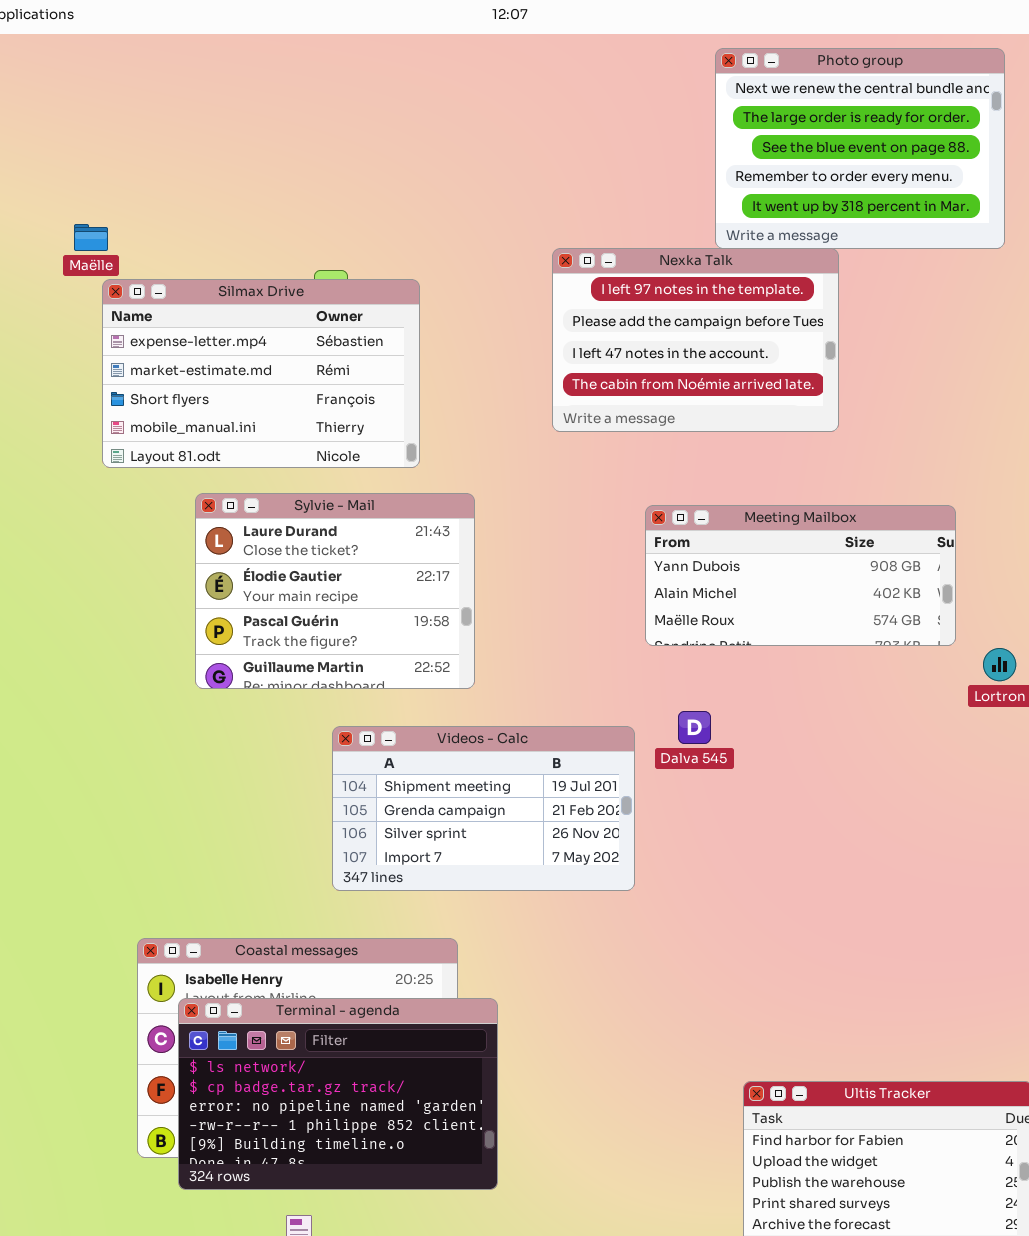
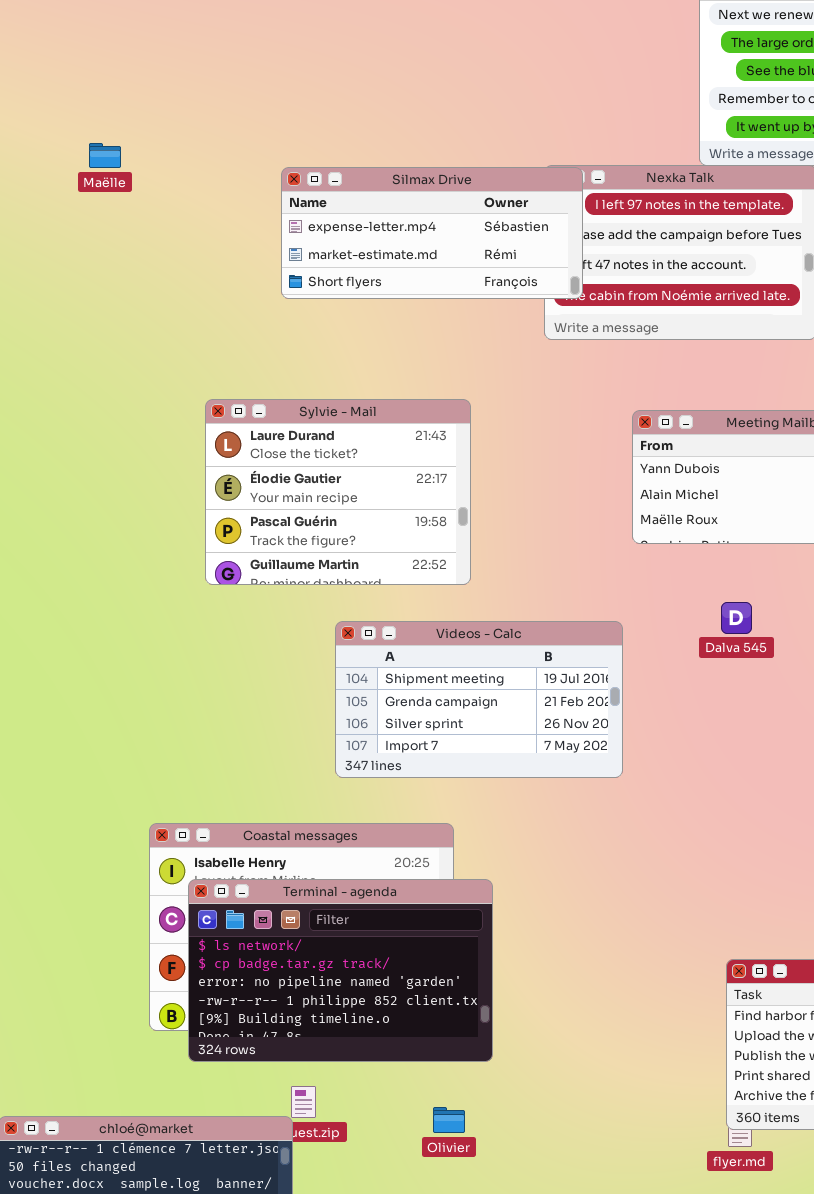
Silmax Drive: [102,279,420,468] -> [281,167,583,299], moved, resized
Dalva 545: [678,711,711,744] -> [721,602,752,634], moved

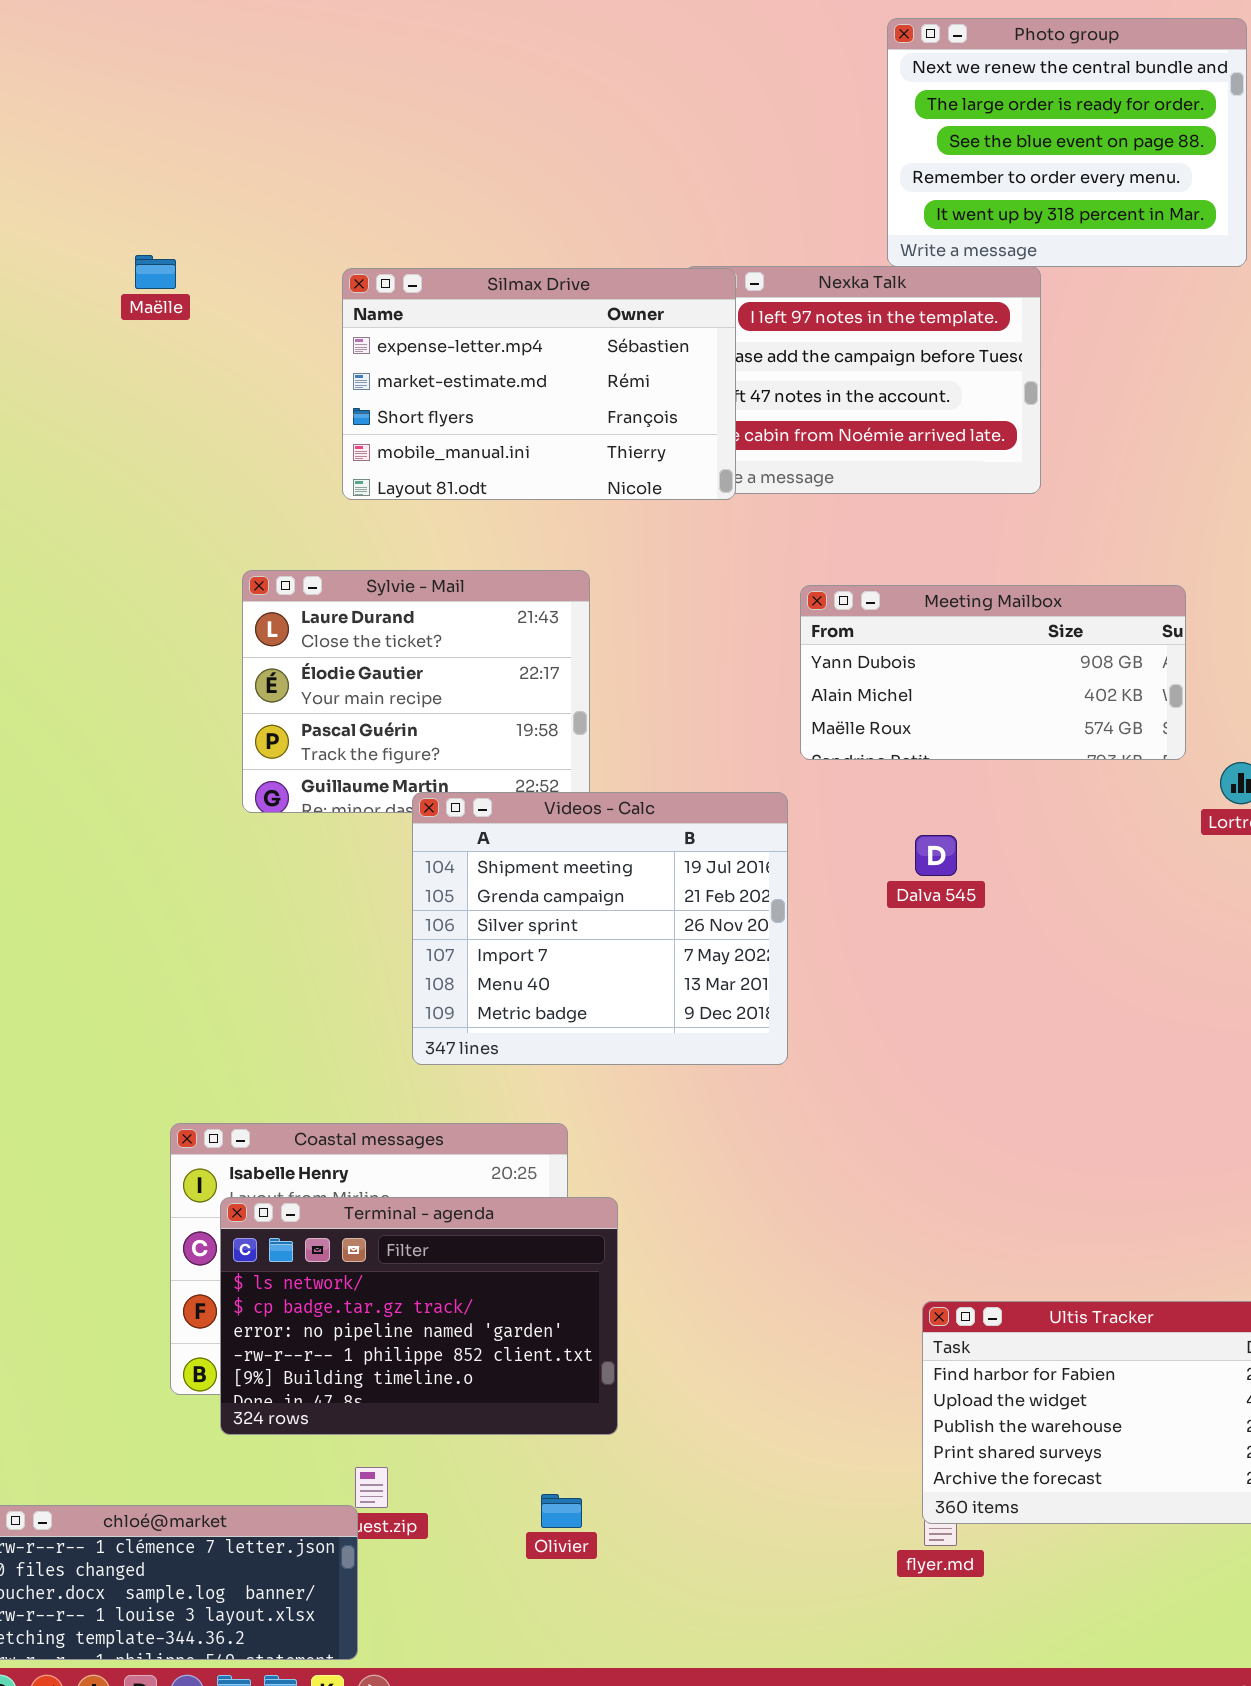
Maëlle: [89,143,121,168] -> [135,255,176,289], moved
Silmax Drive: [281,167,583,299] -> [342,268,736,500], resized
Videos - Calc: [335,621,623,778] -> [412,792,788,1065], resized

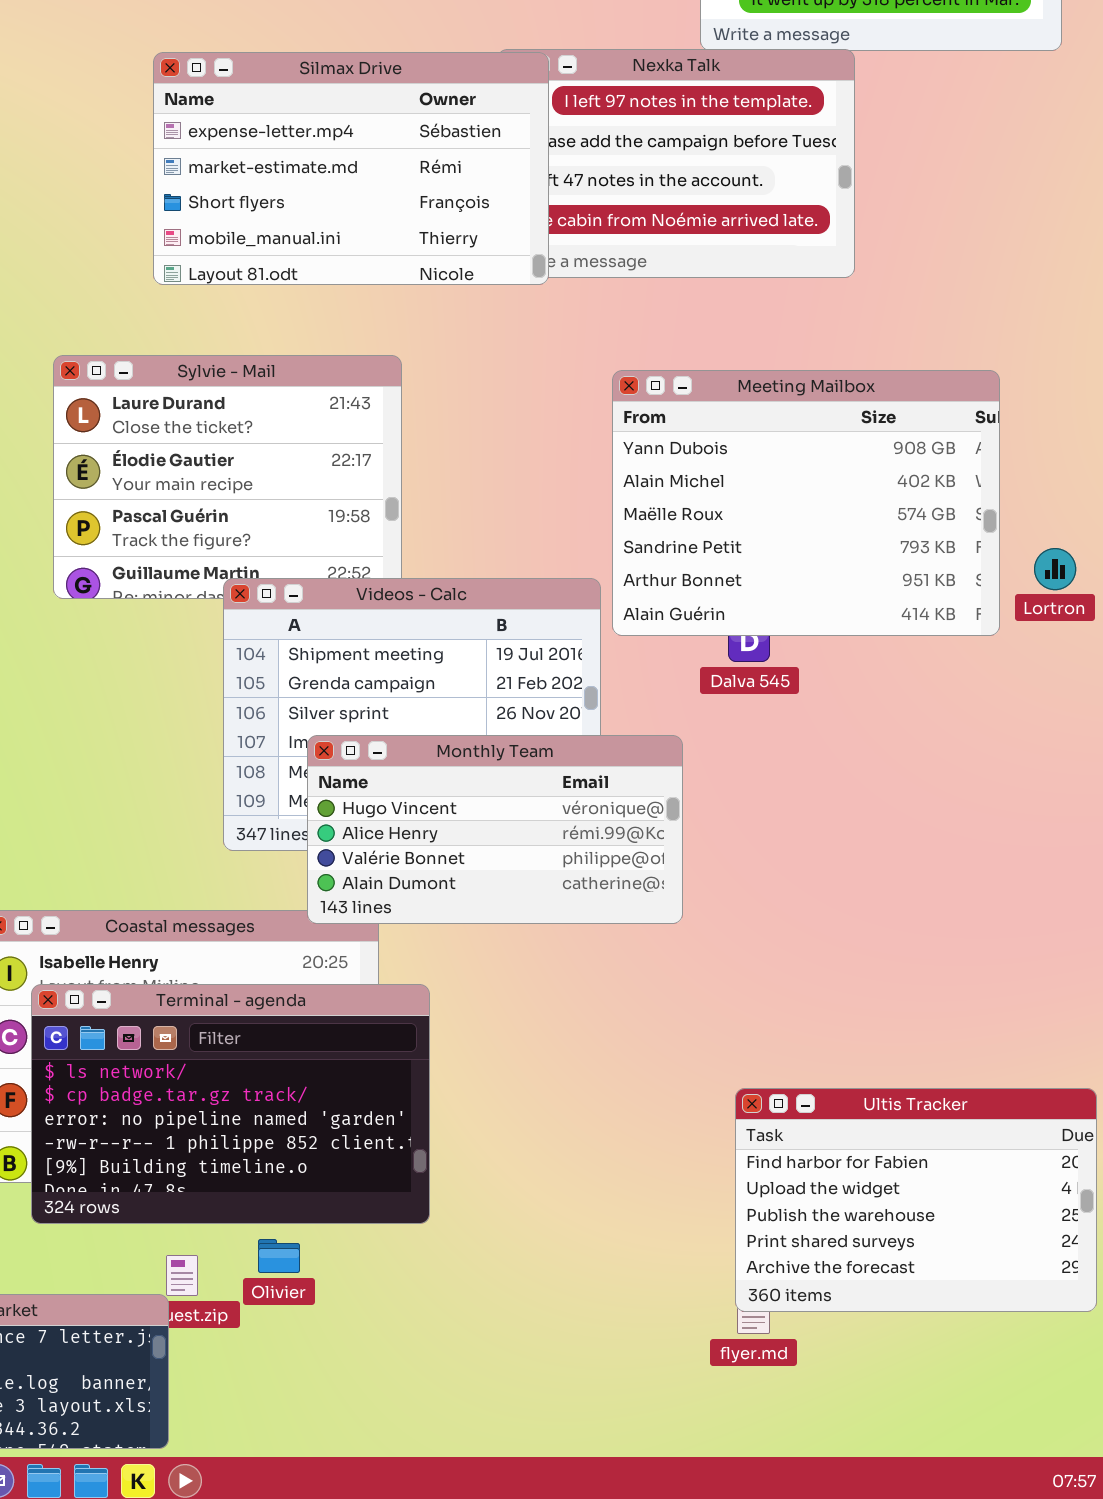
Meeting Mailbox: [800,585,1186,760] -> [612,370,1000,636], resized
Monthly Team: none -> [307,735,683,924], opened
Olivier: [541,1494,582,1528] -> [258,1239,300,1273], moved

